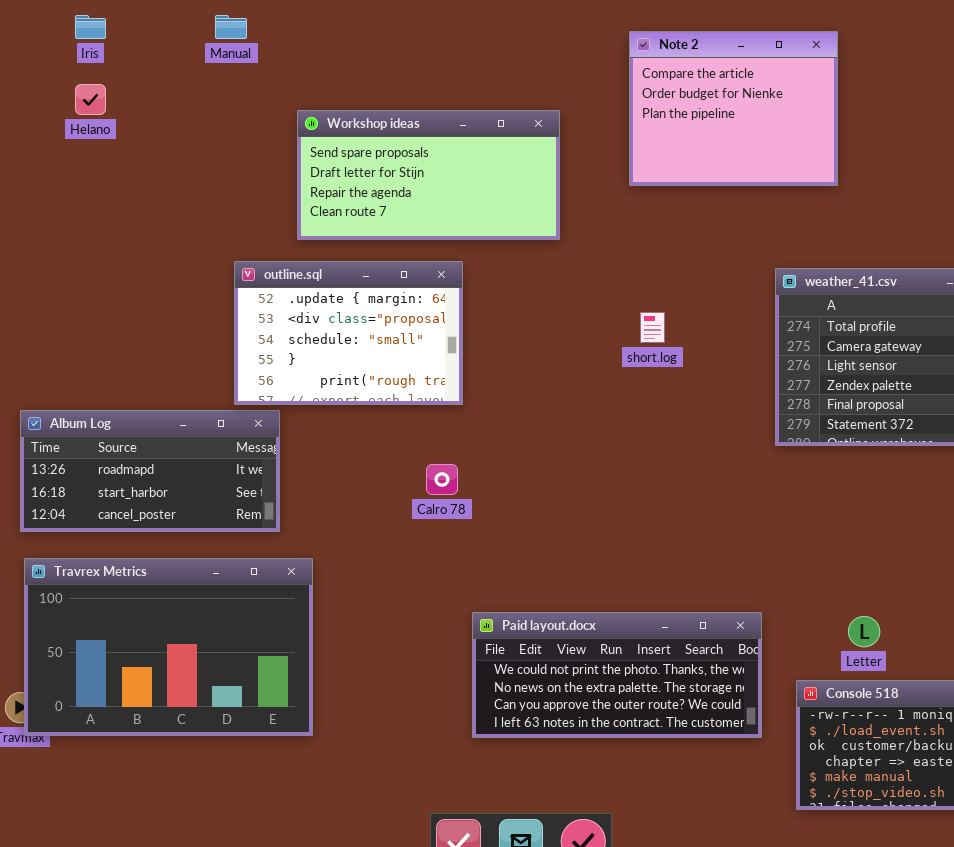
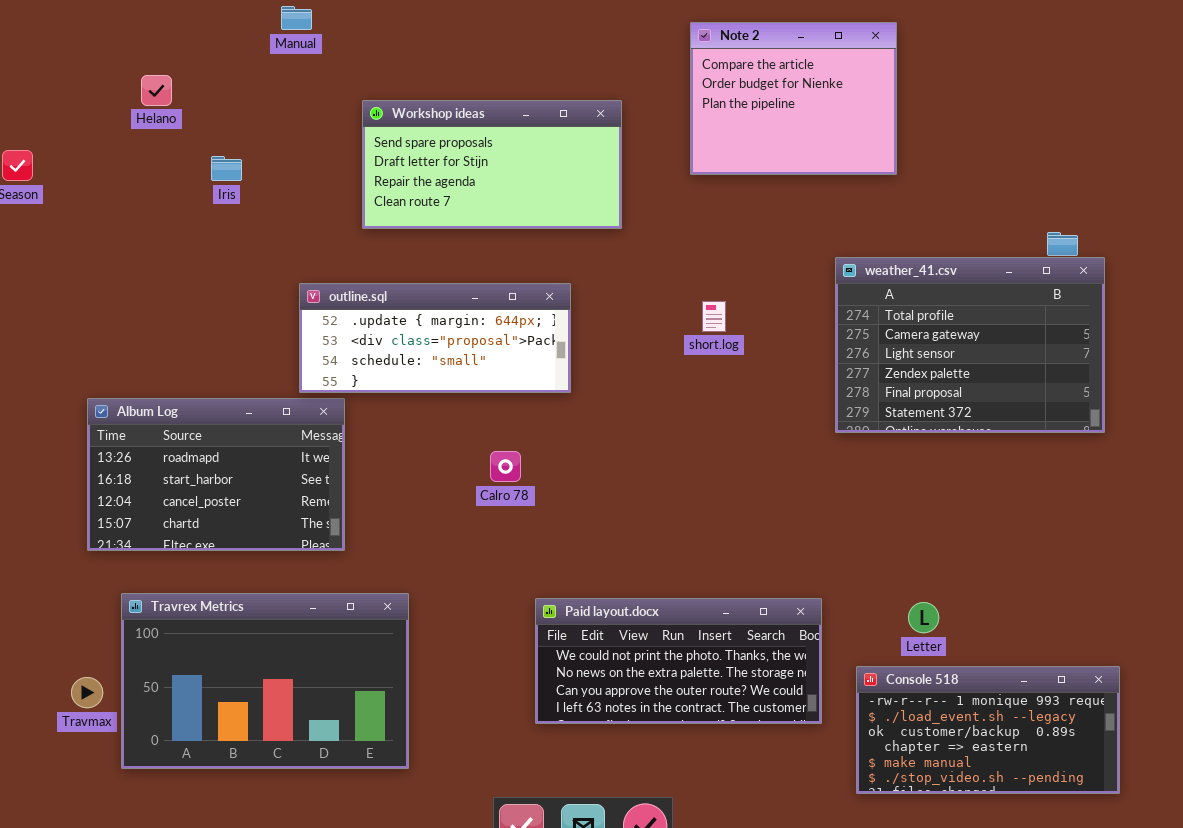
Iris: [75,15,106,39] -> [211,156,242,181], moved
outline.sql: [234,261,463,405] -> [299,283,571,393], resized
Album Log: [20,410,280,532] -> [87,398,345,551], resized
Travrex Metrics: [24,558,313,736] -> [121,593,409,769], moved

